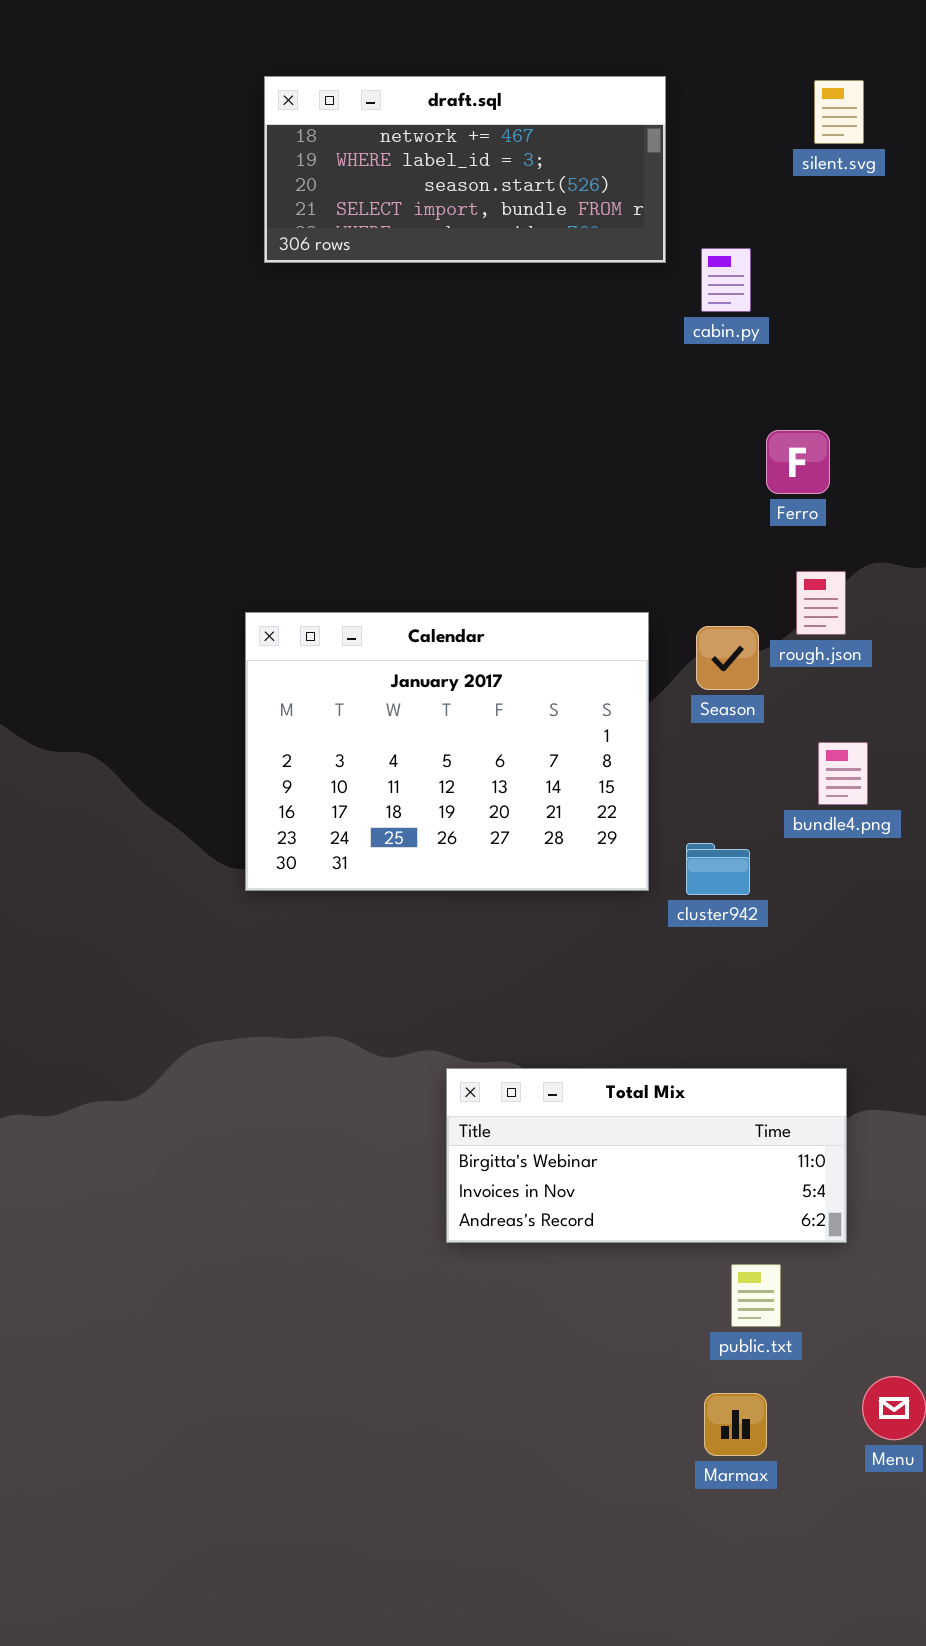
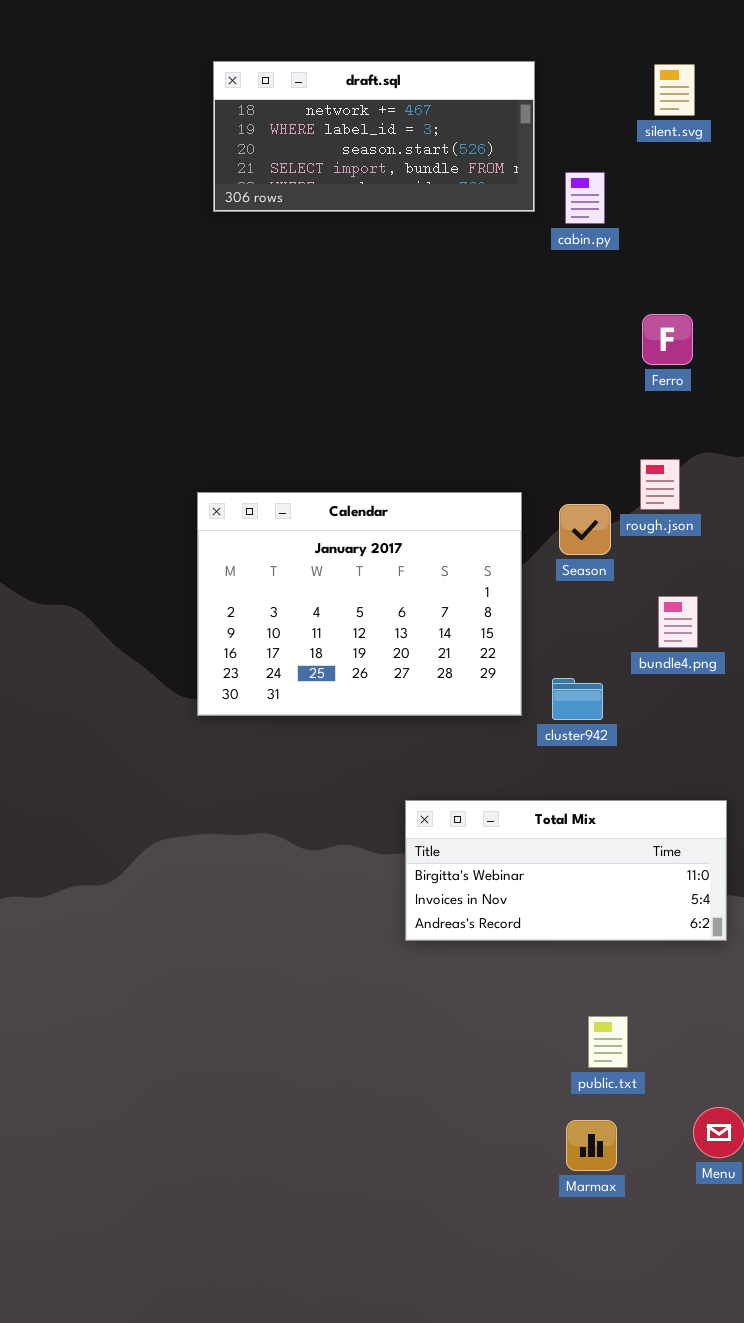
cabin.py: [701,248,751,312] -> [565,172,605,224], moved
Ferro: [766,430,830,494] -> [642,314,693,365], moved
Total Mix: [446,1068,847,1243] -> [405,800,727,941], moved

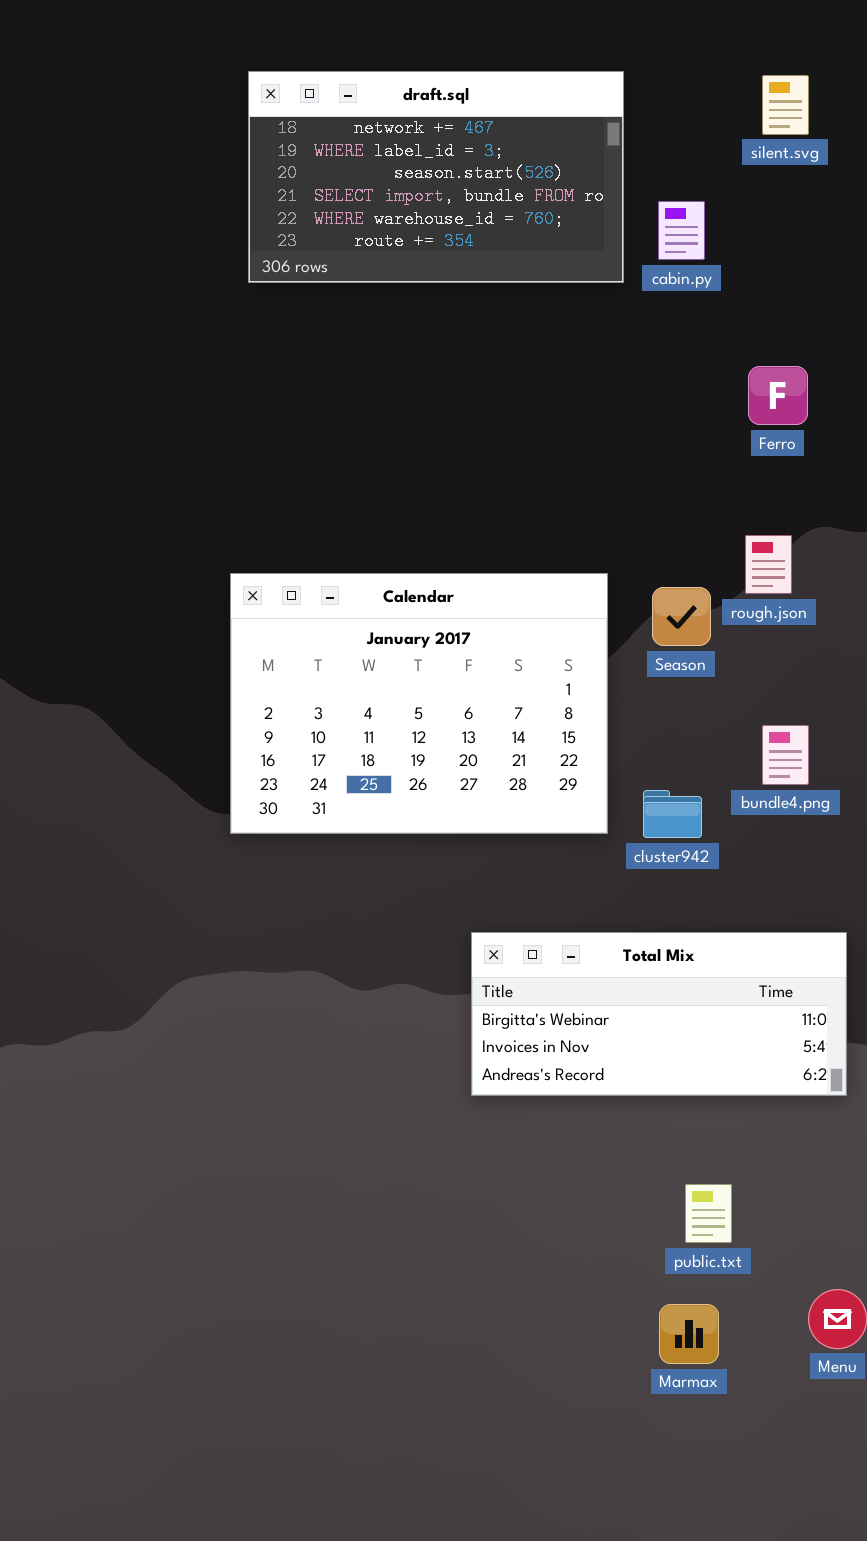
draft.sql: [213,61,535,212] -> [248,71,624,283], resized
bundle4.png: [658,596,698,648] -> [762,725,809,785], moved

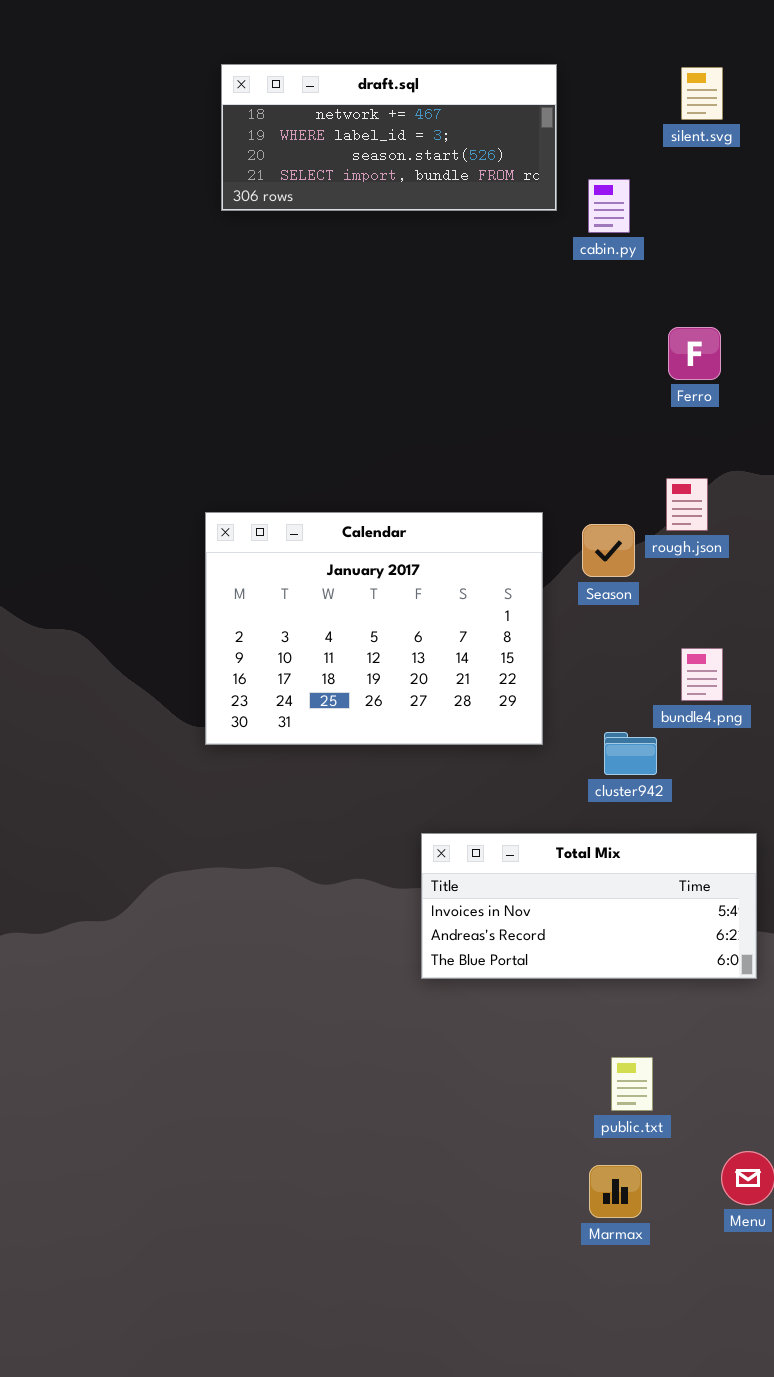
draft.sql: [248,71,624,283] -> [221,64,557,211], resized
cluster942: [643,790,702,838] -> [604,732,657,775], moved
Total Mix: [471,932,847,1096] -> [421,833,757,979], scrolled down 1 row

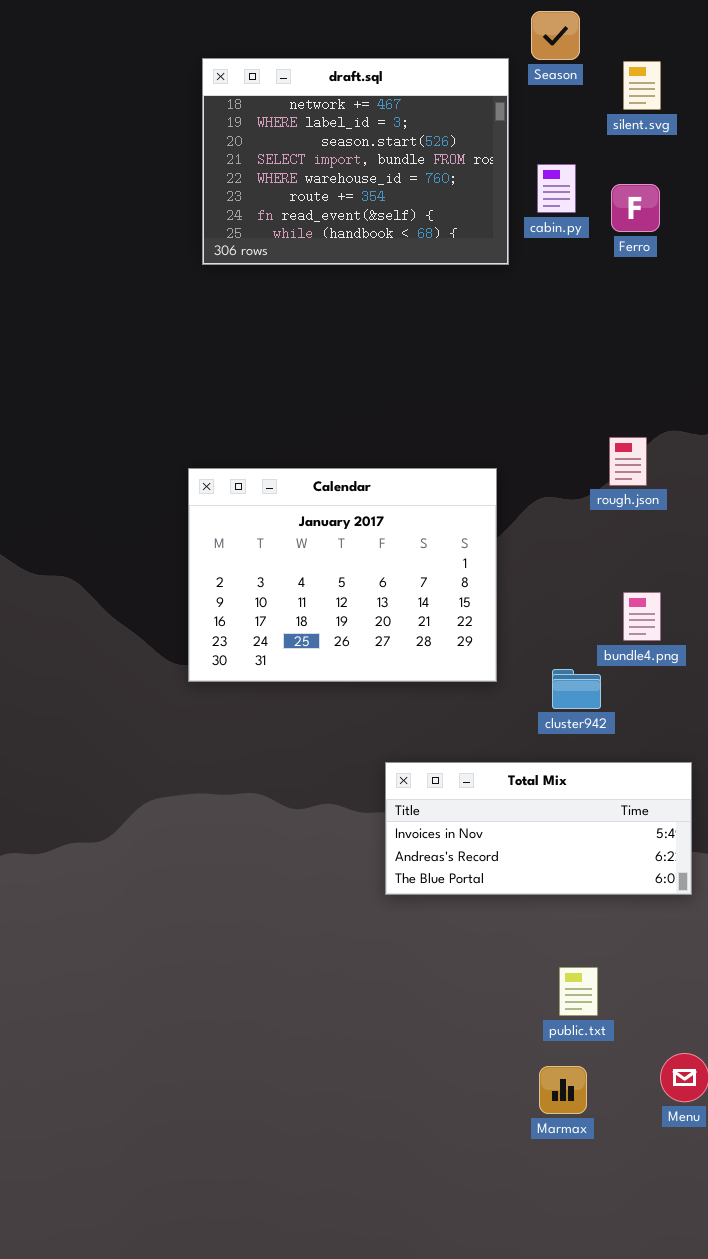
draft.sql: [221,64,557,211] -> [202,58,509,265], resized
Ferro: [668,327,721,380] -> [611,184,660,232], moved
Season: [582,524,635,577] -> [531,11,580,60], moved

